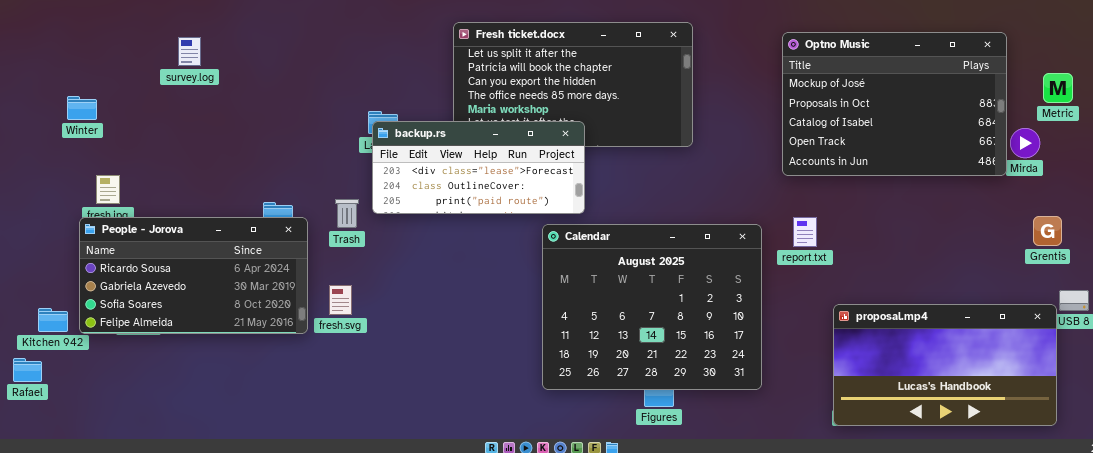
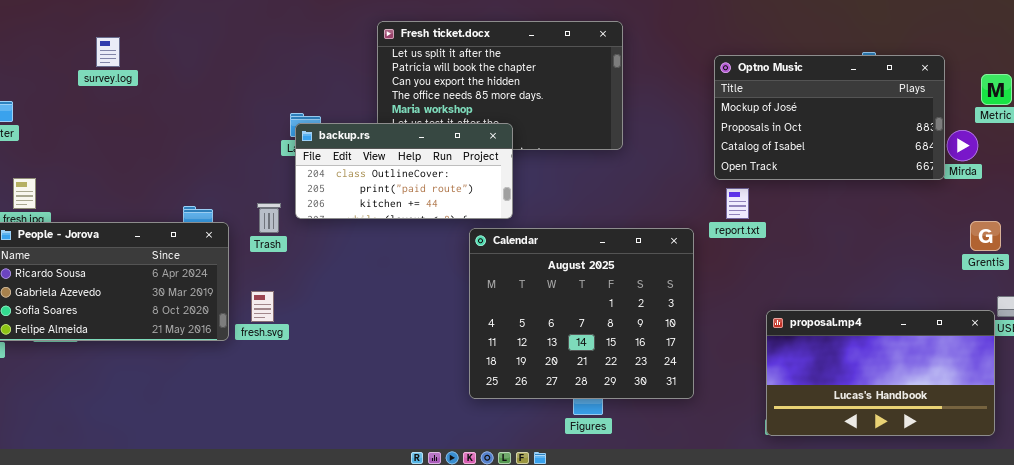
Optno Music: [782,32,1007,176] -> [714,55,945,180], resized
backup.rs: [372,121,585,214] -> [295,123,513,219], scrolled down 1 row
report.txt: [793,217,817,247] -> [726,188,749,219], moved

